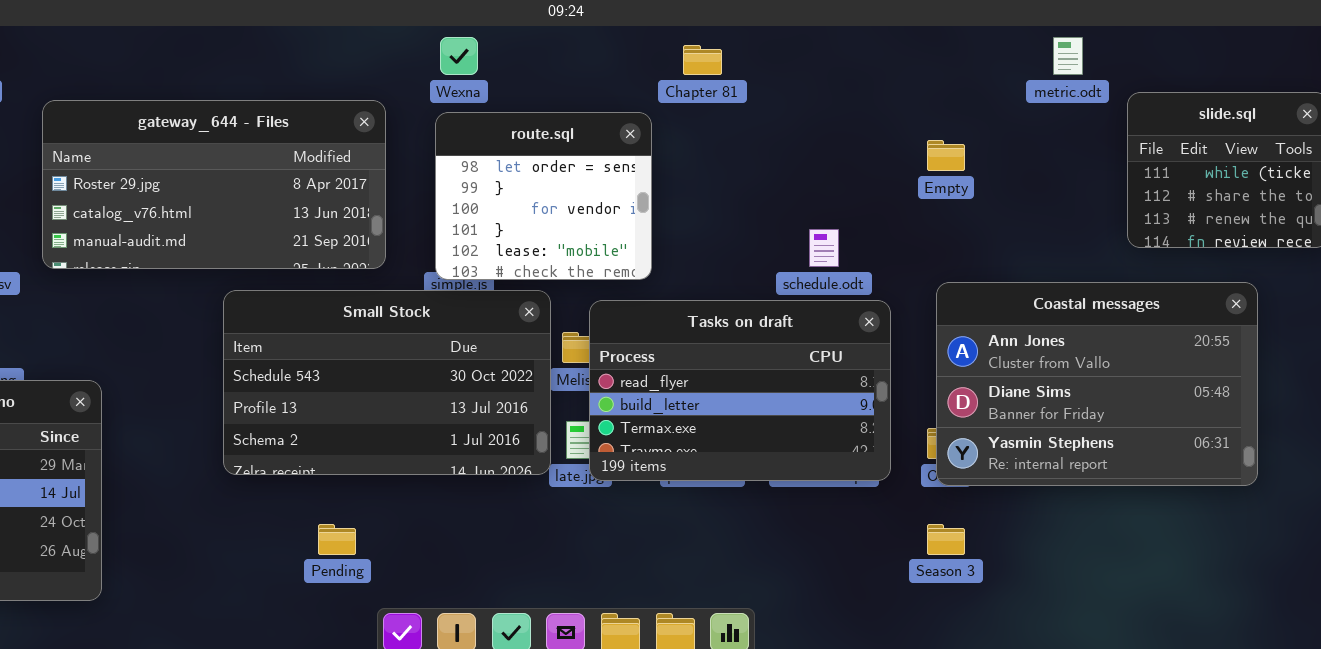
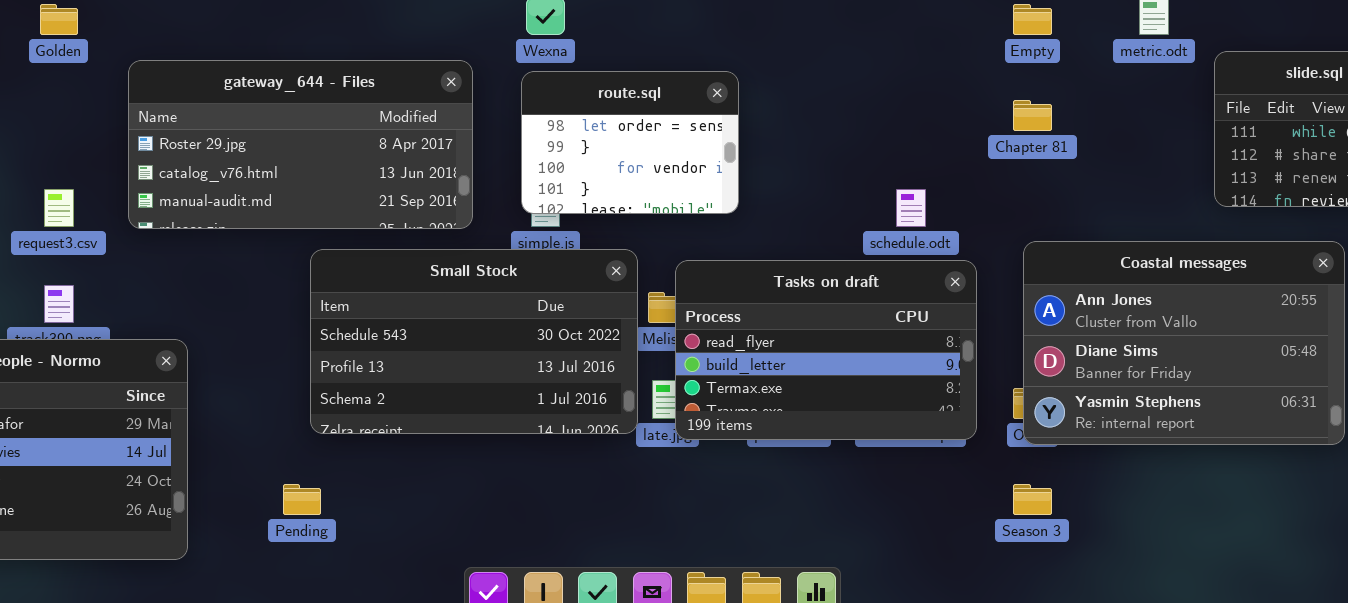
Chapter 81: [683,45,722,75] -> [1013,100,1052,131], moved
route.sql: [435,112,652,280] -> [521,71,739,214], resized
Empty: [927,140,965,171] -> [1013,4,1052,35], moved
Pending: [318,524,356,555] -> [283,484,321,515], moved

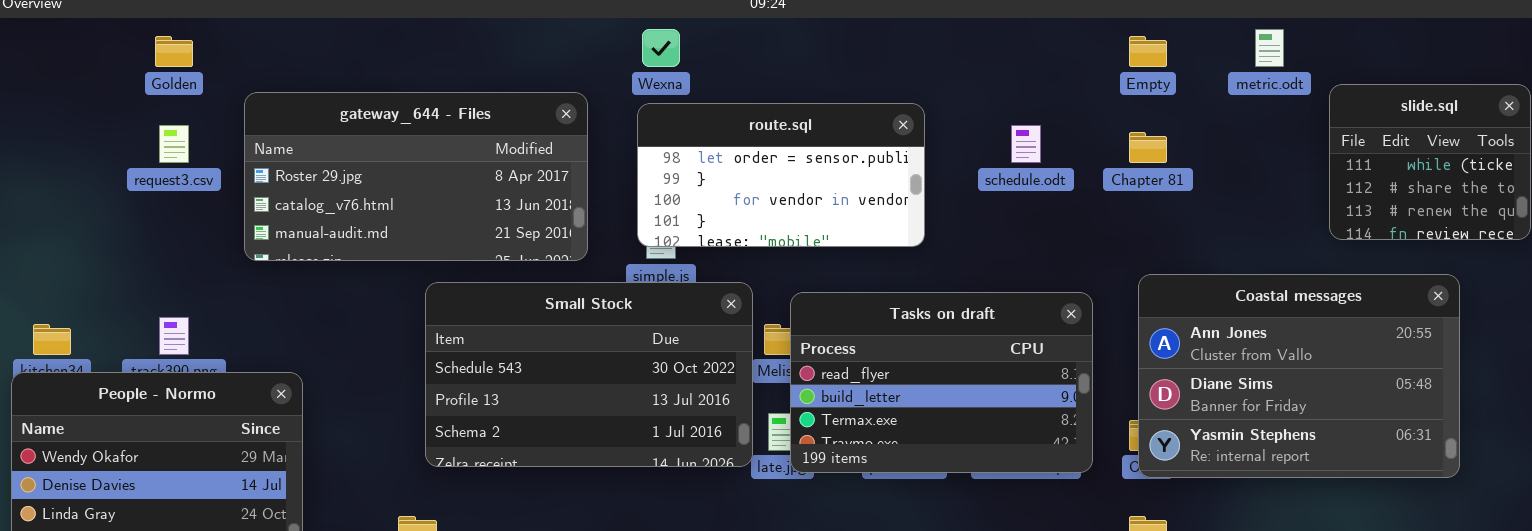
route.sql: [521,71,739,214] -> [637,103,925,247], resized
request3.csv: [44,189,74,227] -> [159,125,189,163], moved
schedule.odt: [896,189,926,227] -> [1011,125,1041,163], moved

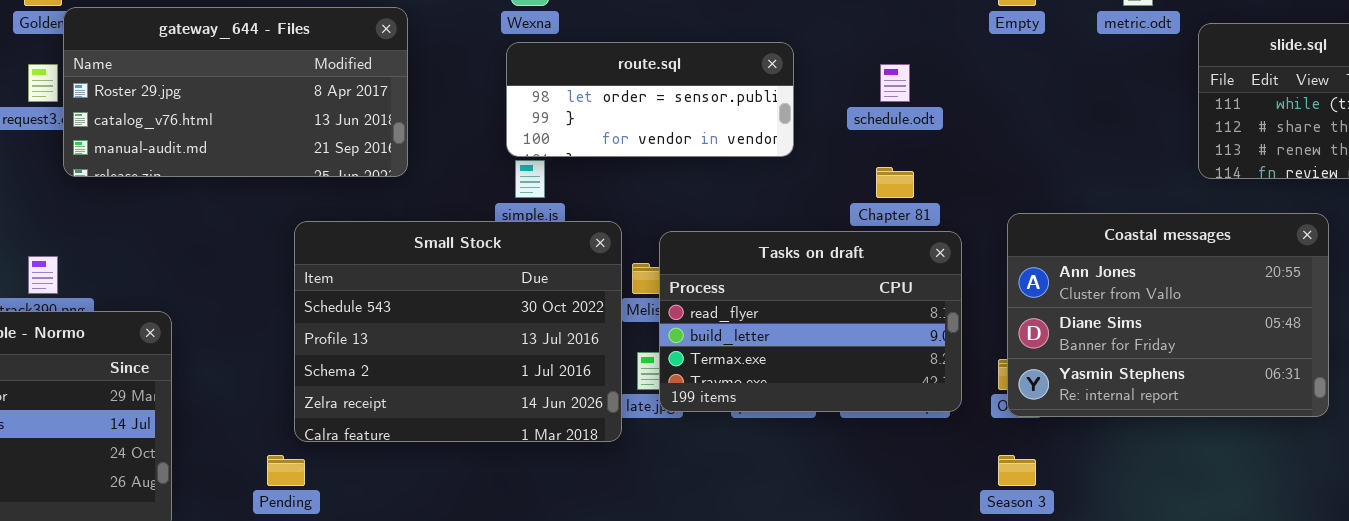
gateway_644 - Files: [244,92,588,261] -> [63,7,408,177], moved
route.sql: [637,103,925,247] -> [506,42,794,157], resized
Chapter 81: [1129,132,1167,163] -> [876,167,914,198], moved
Small Stock: [425,282,753,467] -> [294,221,622,442], resized

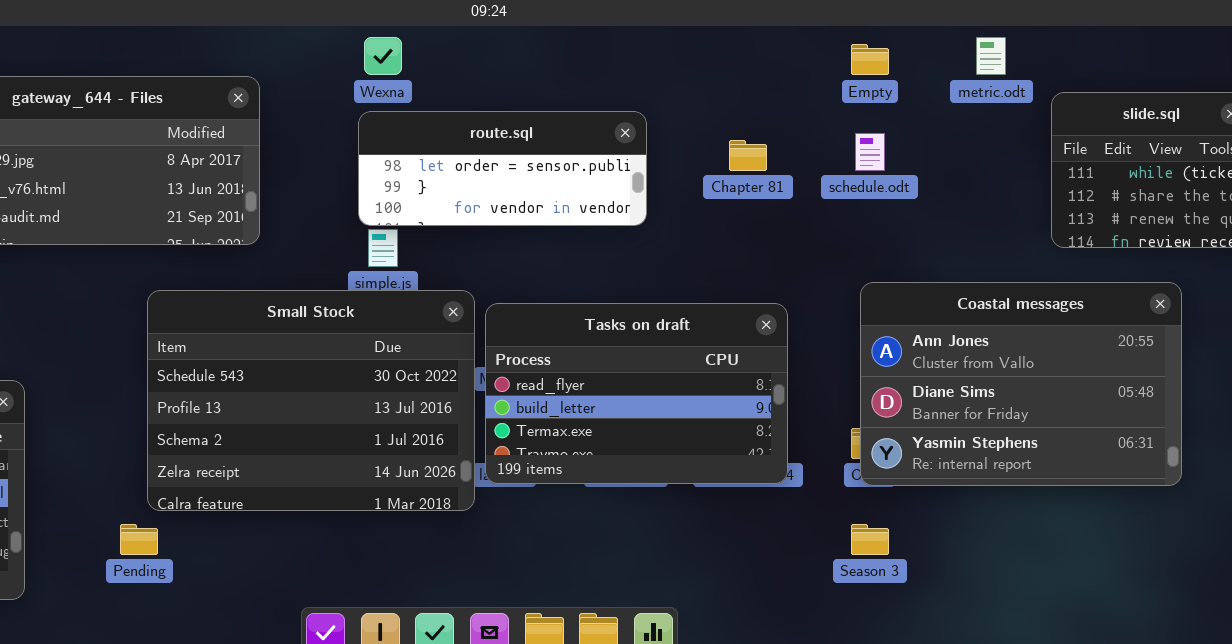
schedule.odt: [880,64,910,102] -> [855,133,885,171], moved
Chapter 81: [876,167,914,198] -> [729,140,767,171], moved
Tasks on draft: [659,231,962,412] -> [485,303,788,484], moved

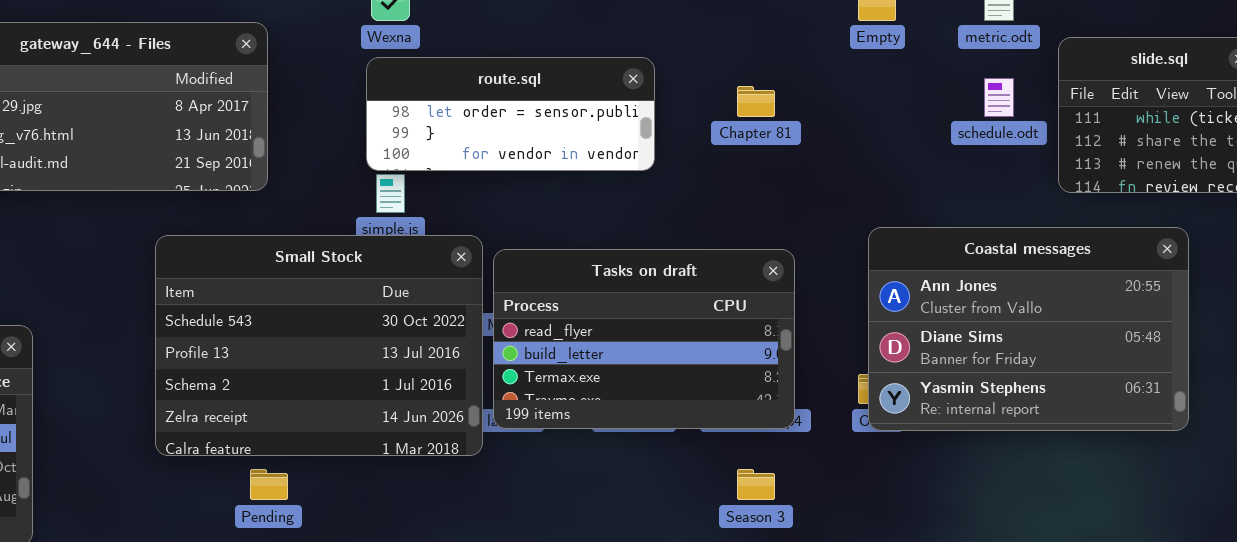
schedule.odt: [855,133,885,171] -> [984,78,1014,117], moved
Pending: [120,524,158,555] -> [250,469,288,500], moved
Season 3: [851,524,889,555] -> [737,469,775,500], moved

